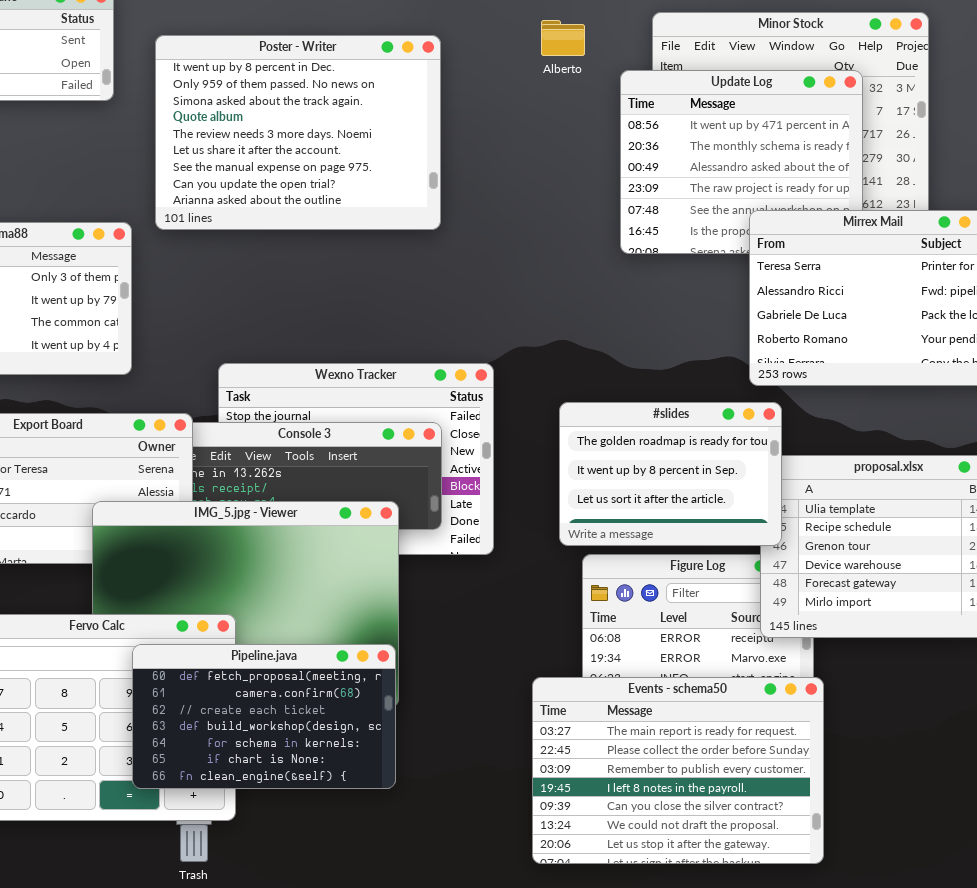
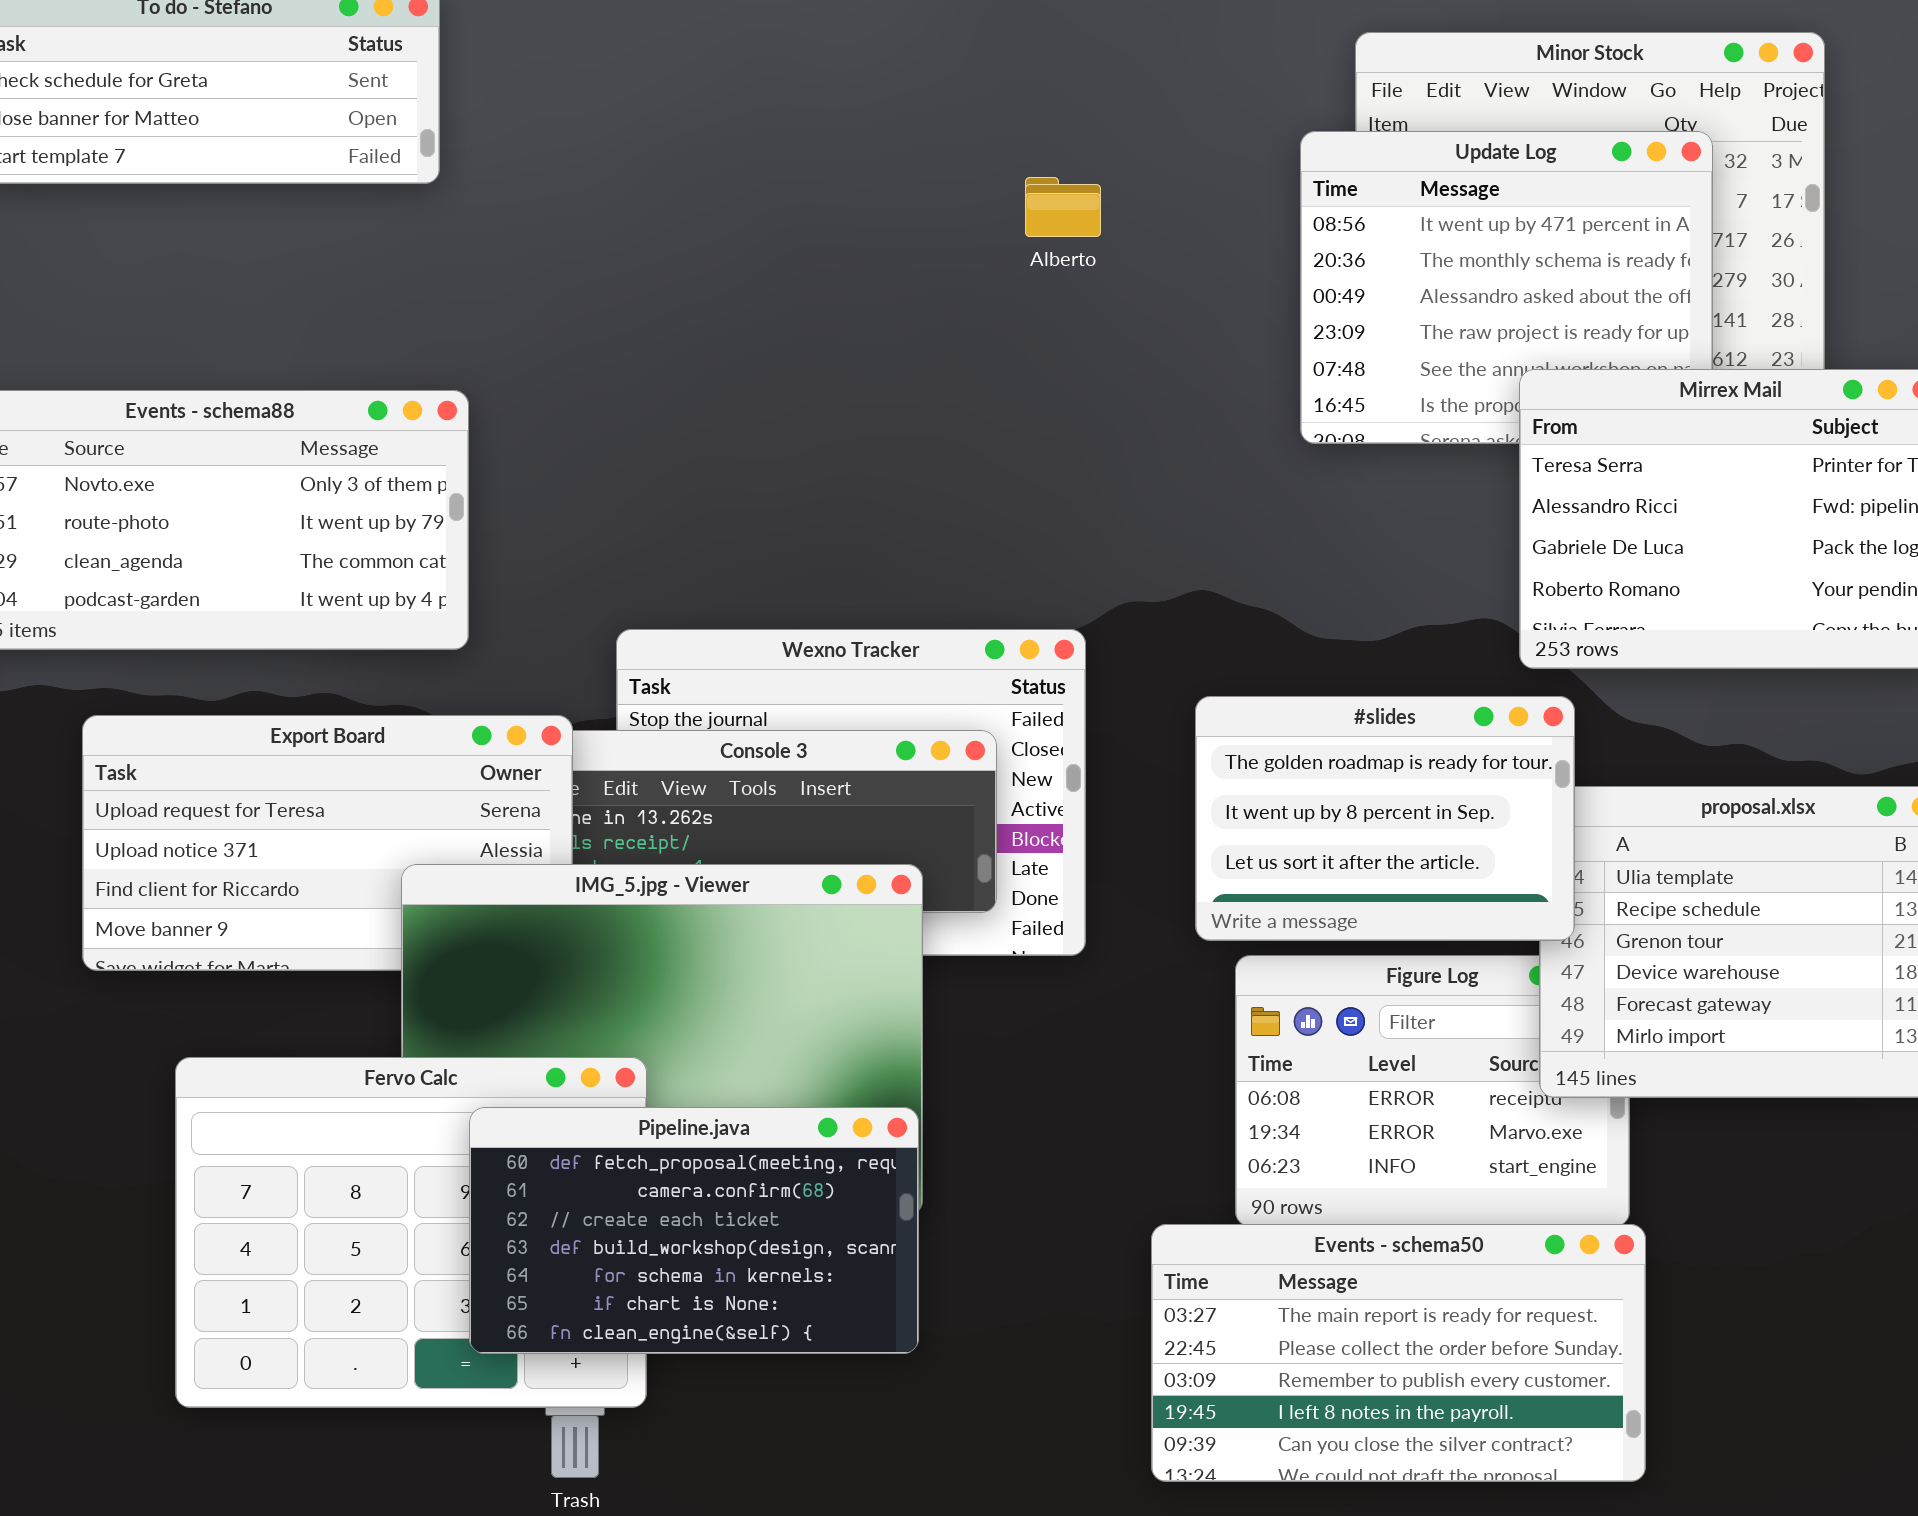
Alberto: [541,20,585,56] -> [1025,177,1101,237], moved
Poster - Writer: [155,35,441,230] -> none, closed
Events - schema50: [532,677,824,864] -> [1151,1224,1646,1482], resized

